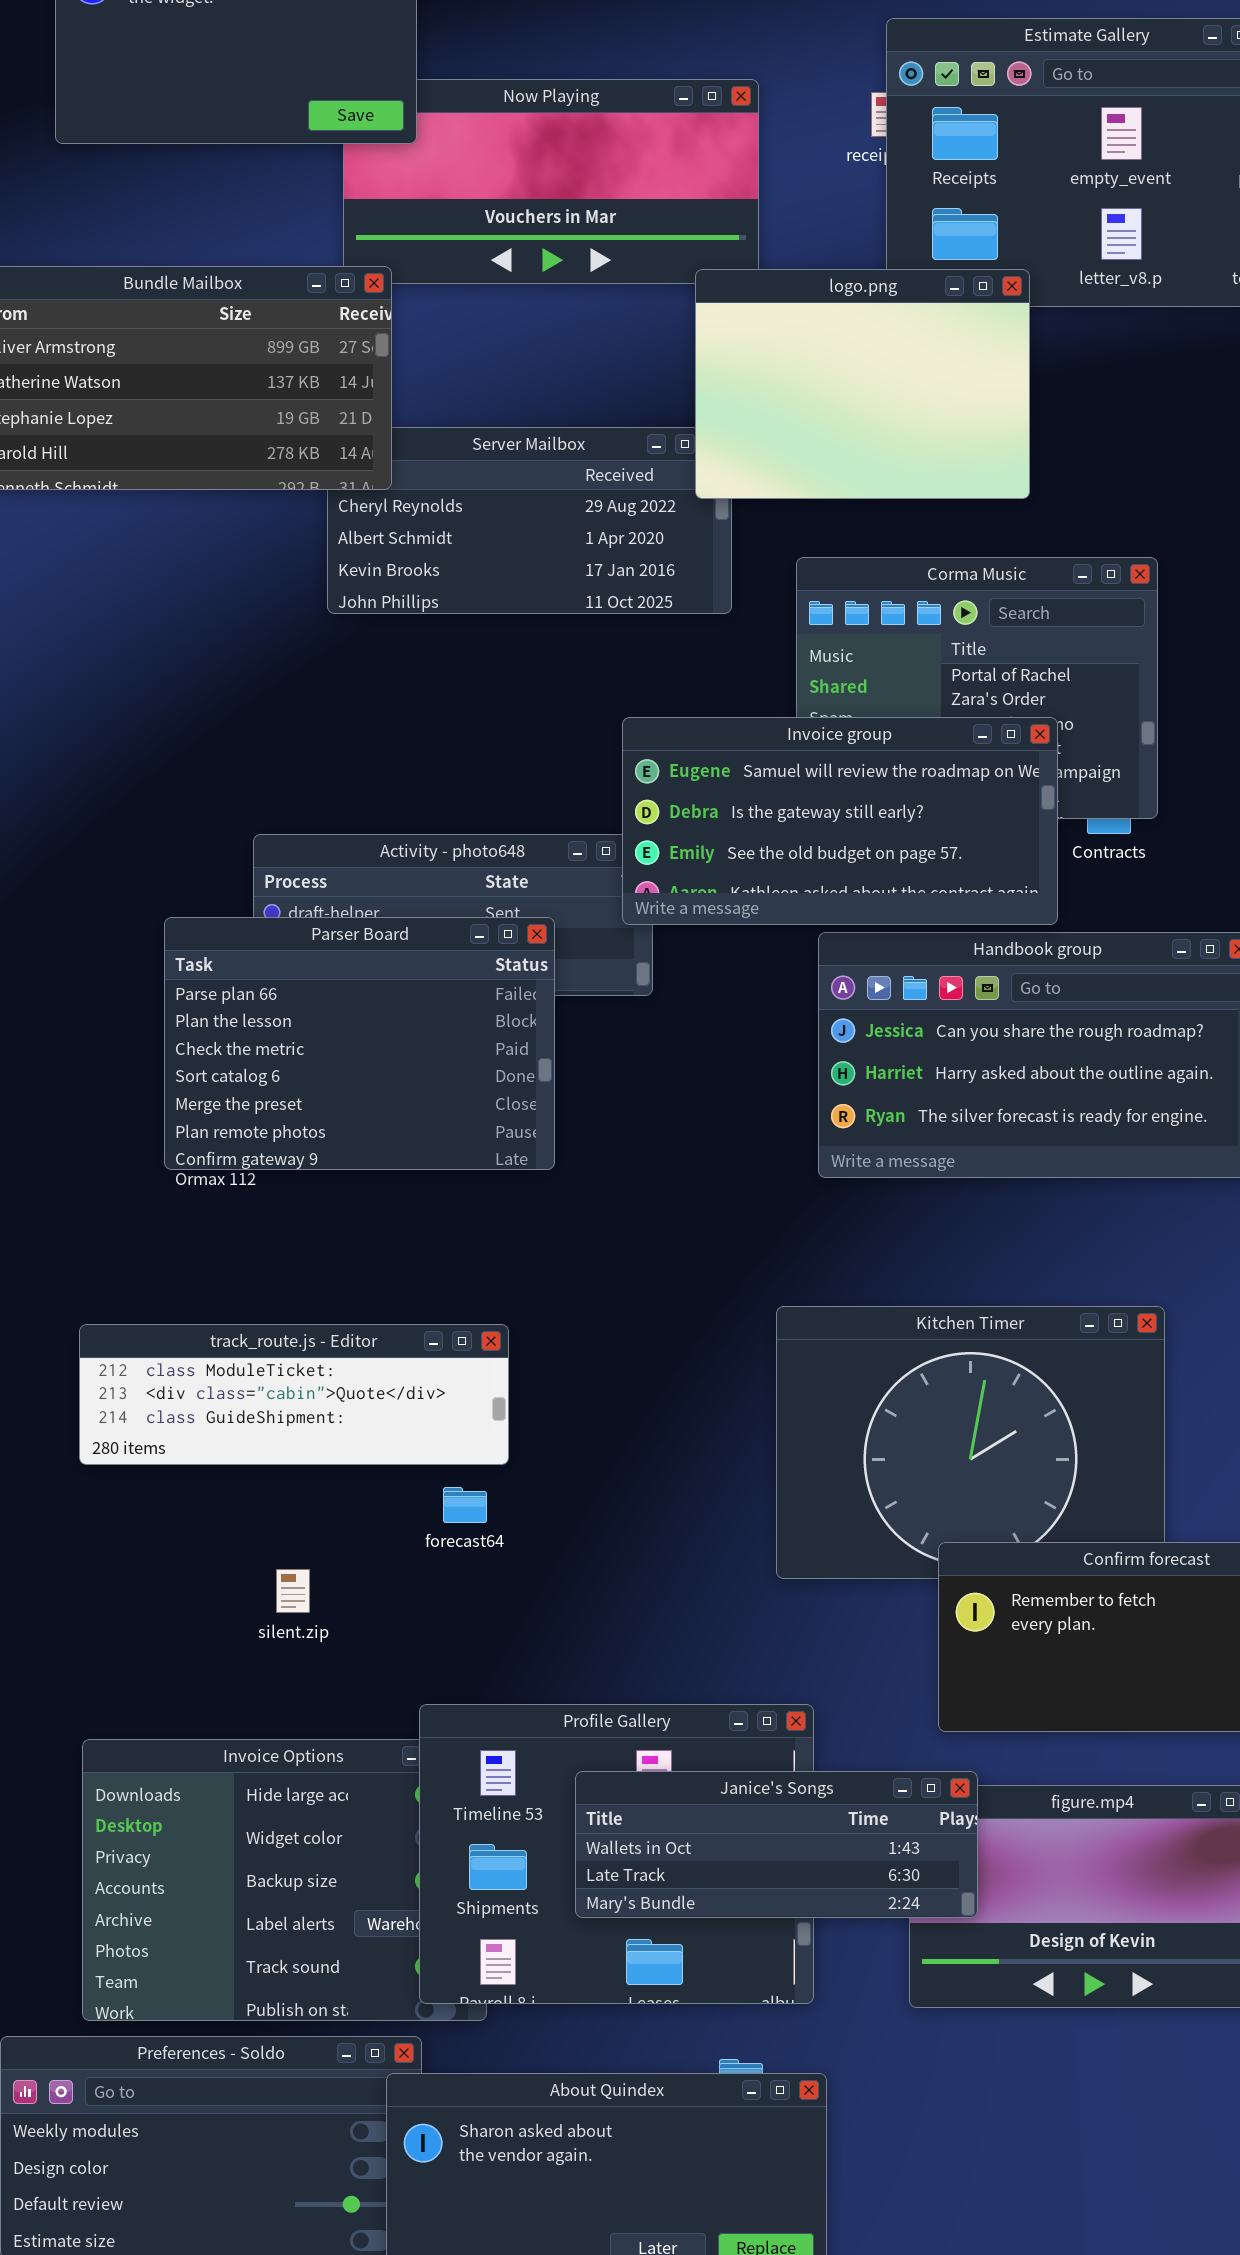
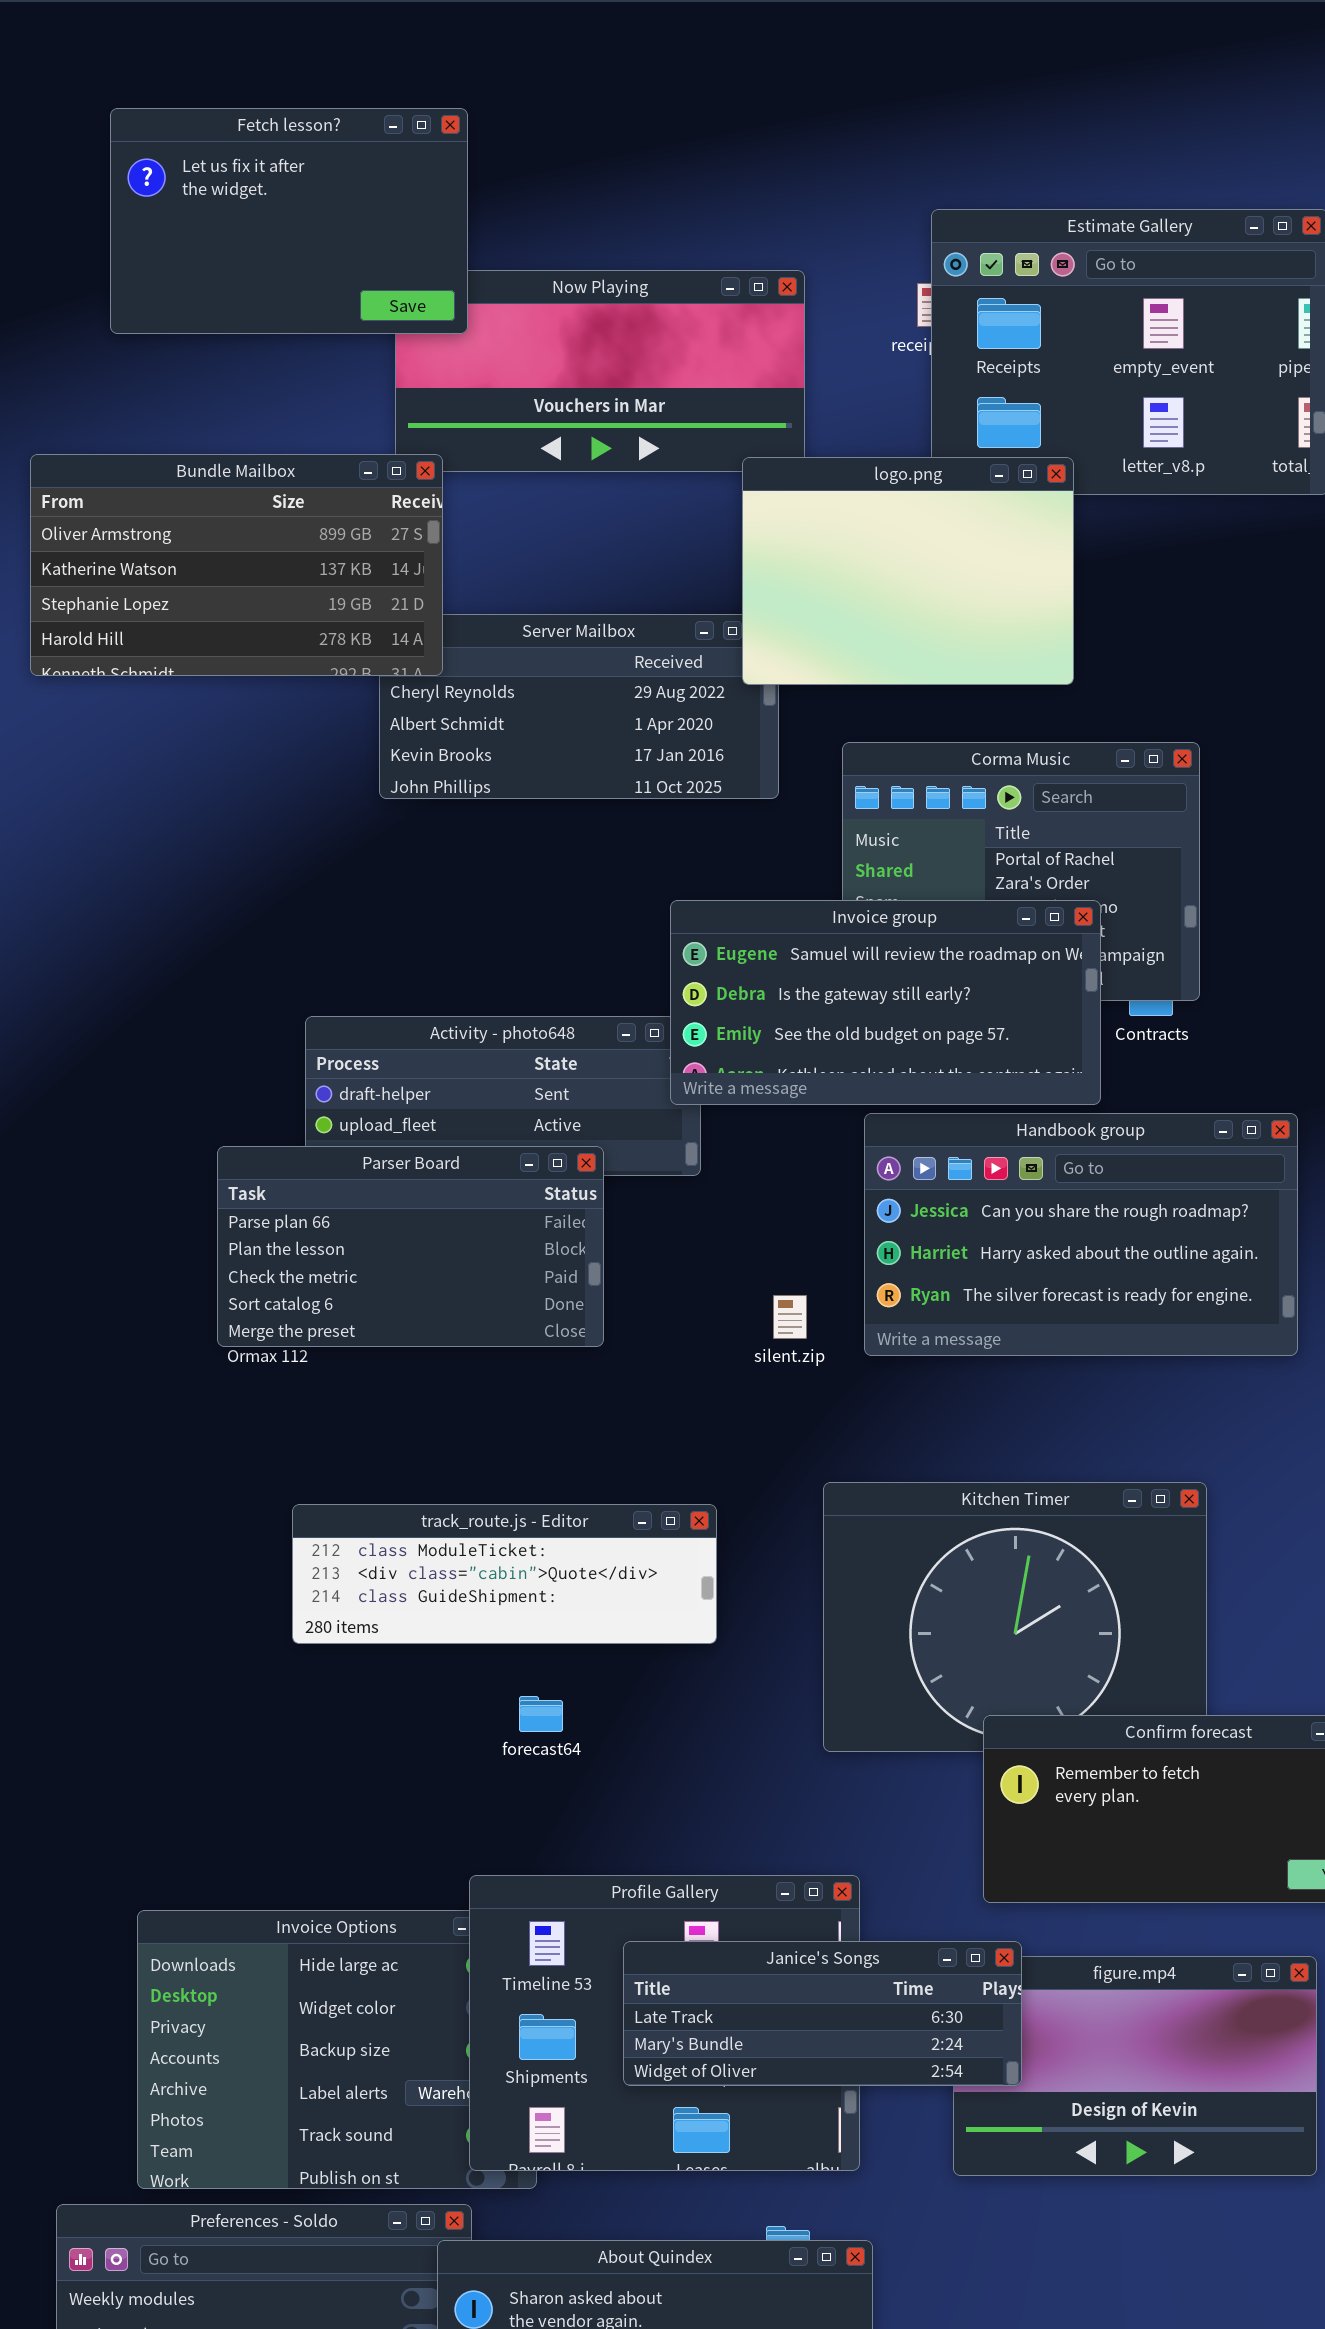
Parser Board: [164,917,555,1170] -> [217,1146,604,1347], resized
track_route.js - Editor: [79,1324,509,1465] -> [292,1504,717,1644], moved
forecast64: [443,1487,487,1523] -> [519,1696,563,1732], moved
silent.zip: [276,1569,310,1613] -> [773,1295,807,1339], moved
Janice's Songs: [575,1771,978,1918] -> [623,1941,1022,2086], scrolled down 1 row

